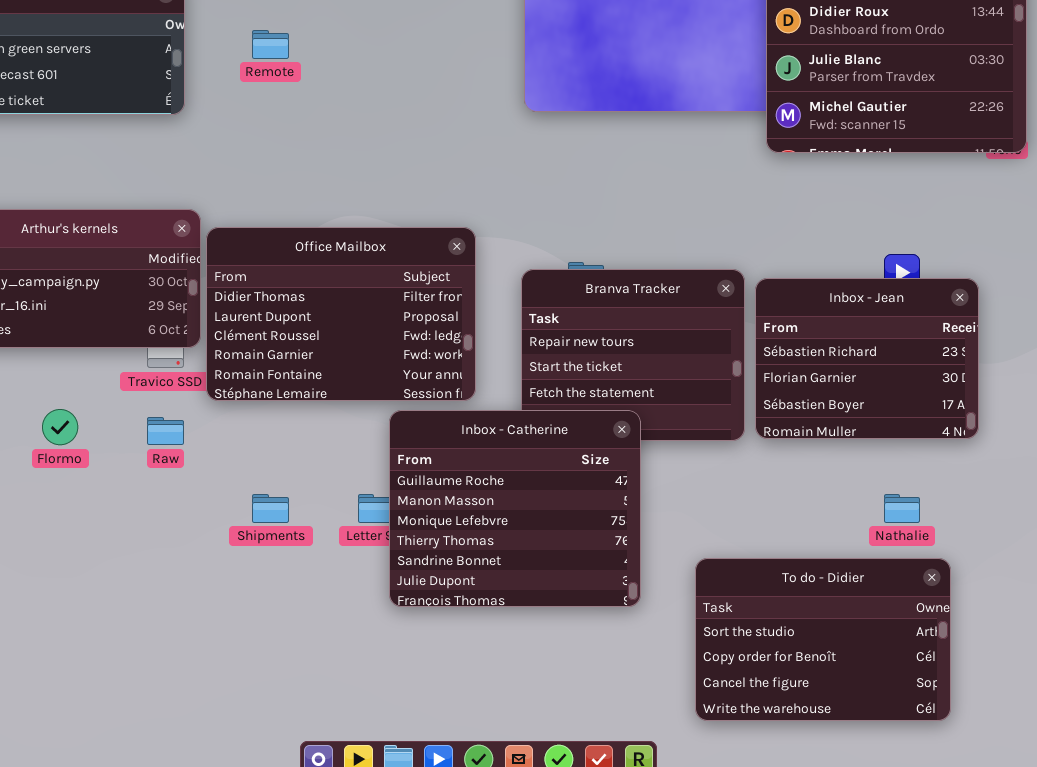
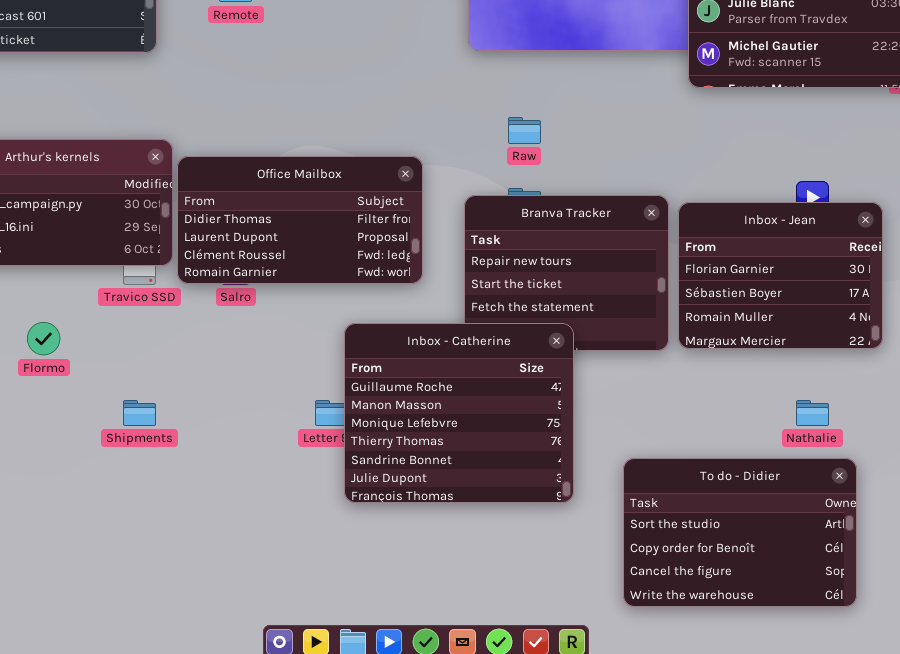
Office Mailbox: [206,227,476,401] -> [177,156,423,284], resized
Inbox - Jean: [755,278,979,439] -> [678,202,883,349], scrolled down 1 row
Raw: [147,417,184,445] -> [508,117,541,144], moved
Shipments: [252,494,289,523] -> [123,400,156,426], moved

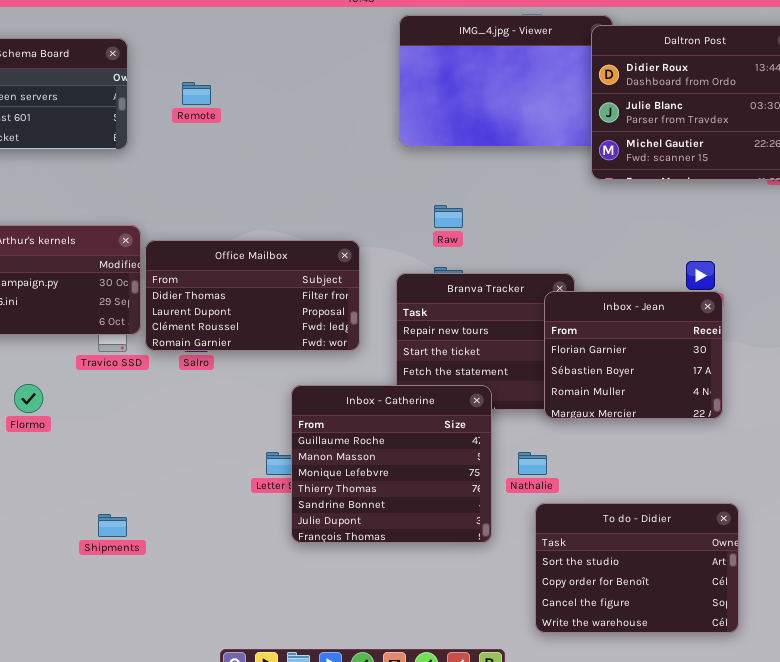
Inbox - Jean: [678,202,883,349] -> [544,291,723,419], moved
Shipments: [123,400,156,426] -> [98,514,127,537], moved
Nathalie: [796,400,829,426] -> [518,452,547,475], moved

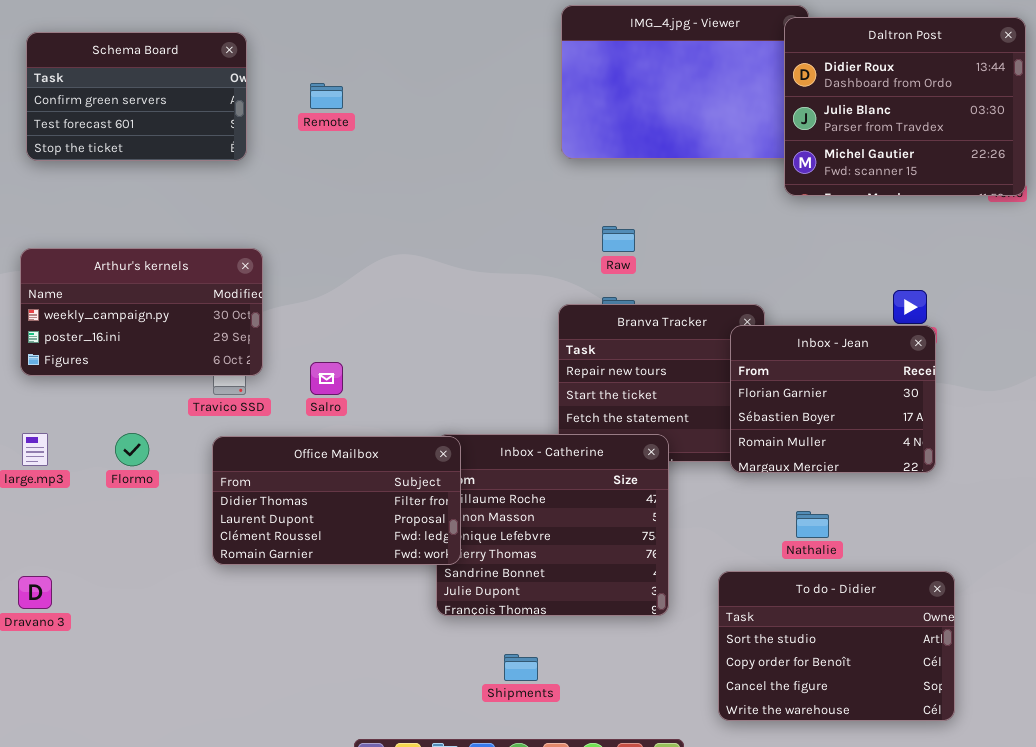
Office Mailbox: [145,240,360,351] -> [212,436,461,565], moved
Nathalie: [518,452,547,475] -> [796,511,829,538], moved
Shipments: [98,514,127,537] -> [504,654,538,681], moved

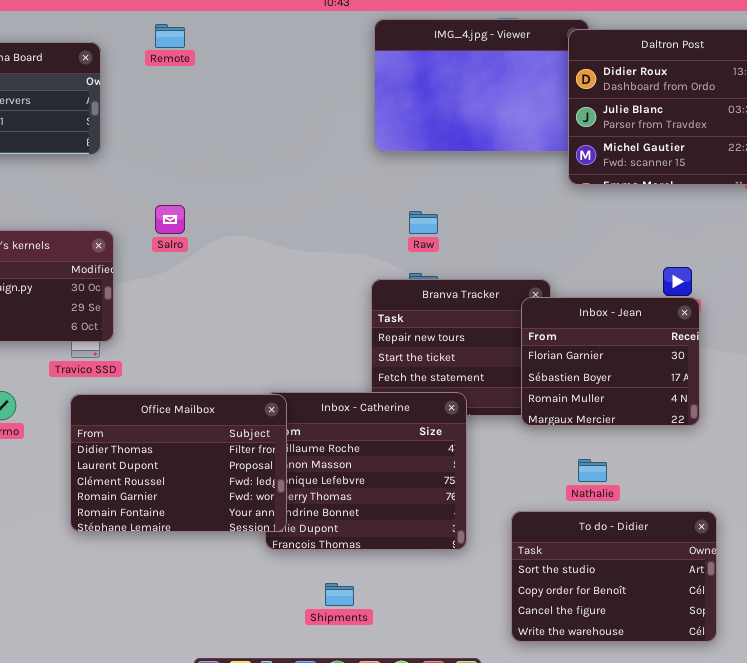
Remote: [310,83,343,109] -> [155,24,185,48], moved
Salro: [310,362,343,395] -> [155,205,185,234], moved
Office Mailbox: [212,436,461,565] -> [70,394,287,532], resized

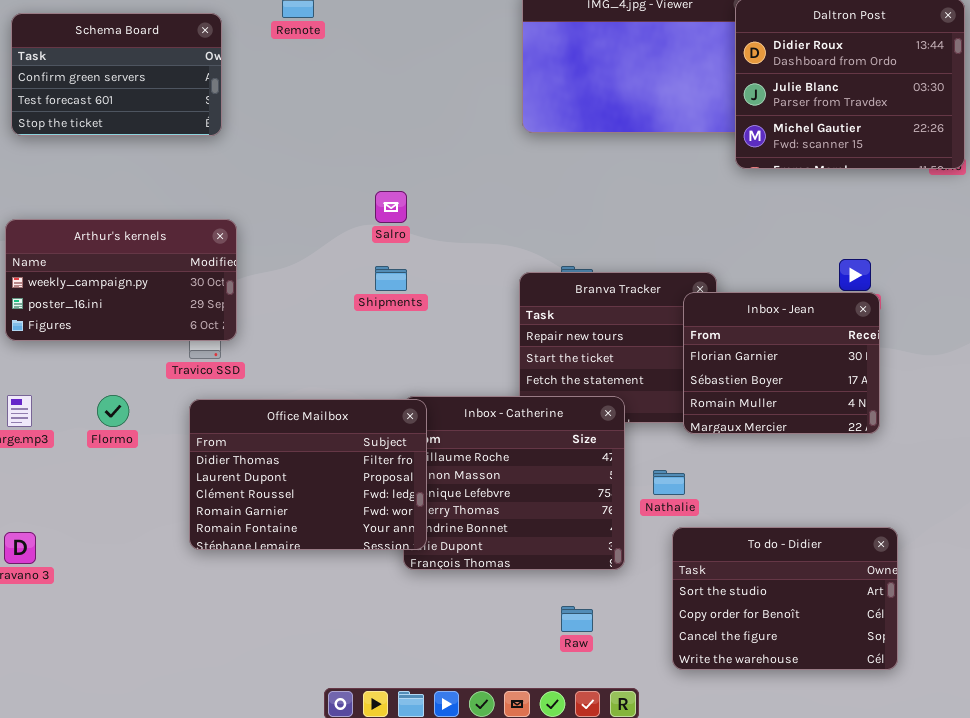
Salro: [155,205,185,234] -> [375,191,407,223], moved
Raw: [409,211,438,234] -> [561,606,593,632], moved
Nathalie: [578,459,607,482] -> [653,470,685,495], moved
Shipments: [325,583,354,606] -> [375,266,407,291], moved

